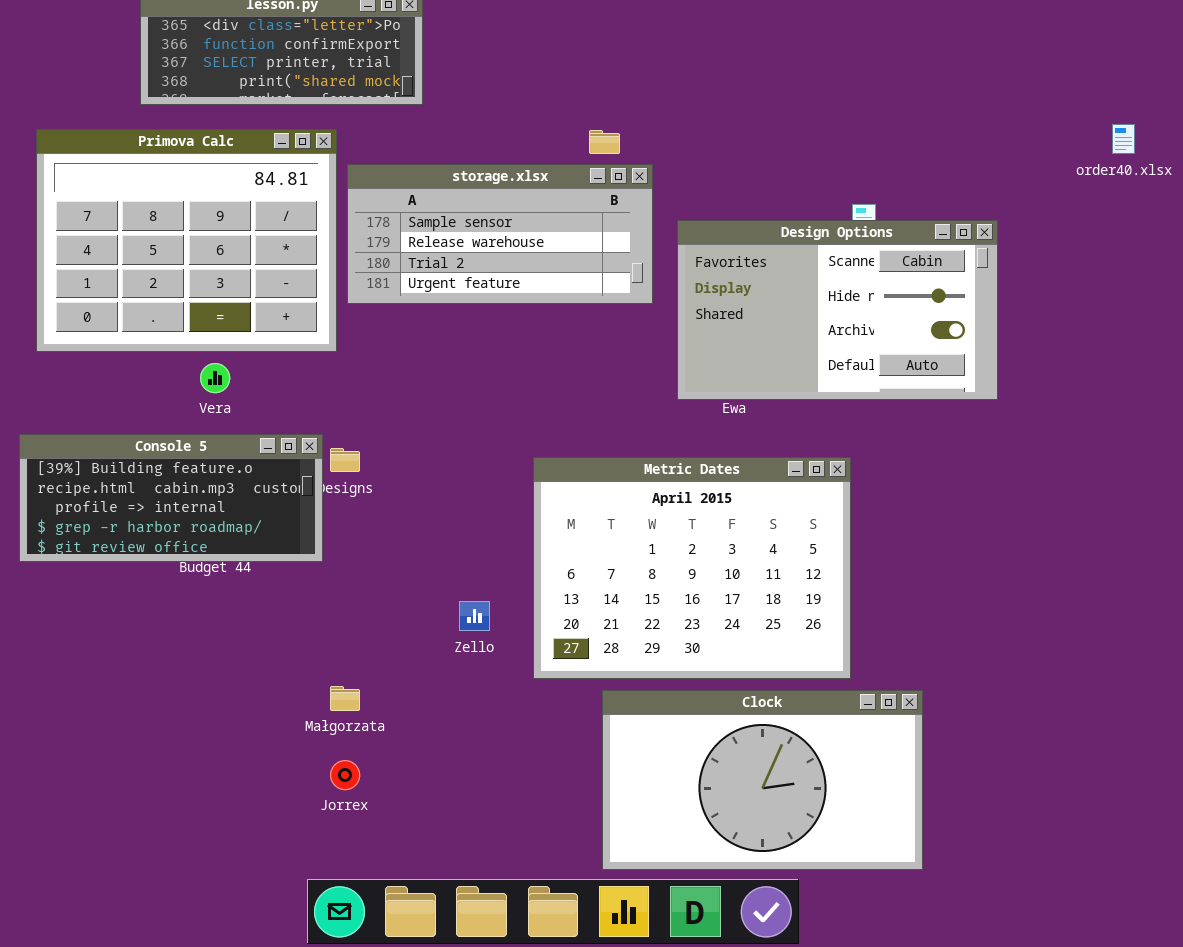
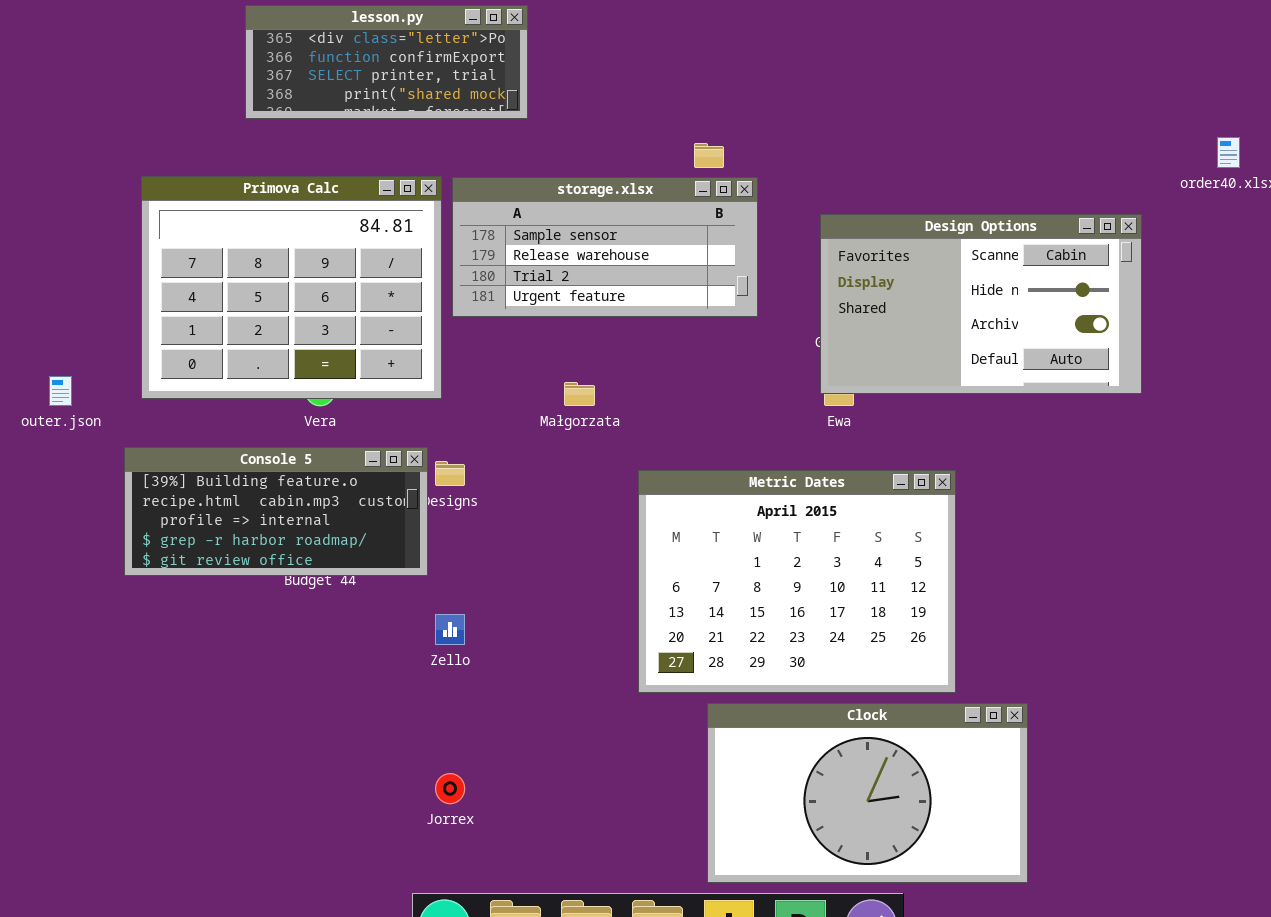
Primova Calc: [36,129,337,352] -> [141,176,442,399], moved
Design Options: [677,220,998,400] -> [820,214,1142,394], moved
Zello: [459,601,490,631] -> [435,614,465,645], moved
Małgorzata: [330,686,360,711] -> [564,382,595,406], moved

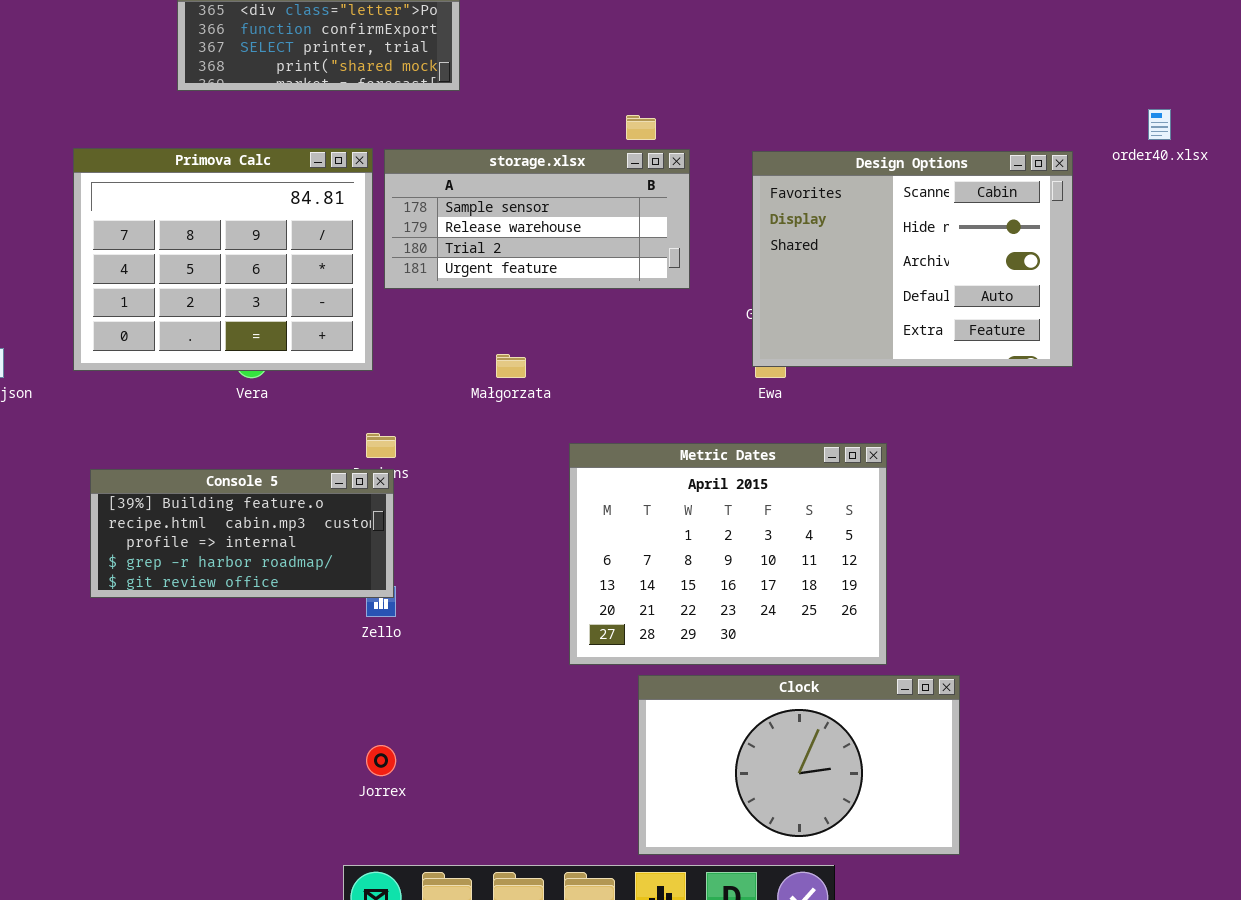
Design Options: [820,214,1142,394] -> [752,151,1073,367], resized
Console 5: [124,447,428,576] -> [90,469,394,598], moved

